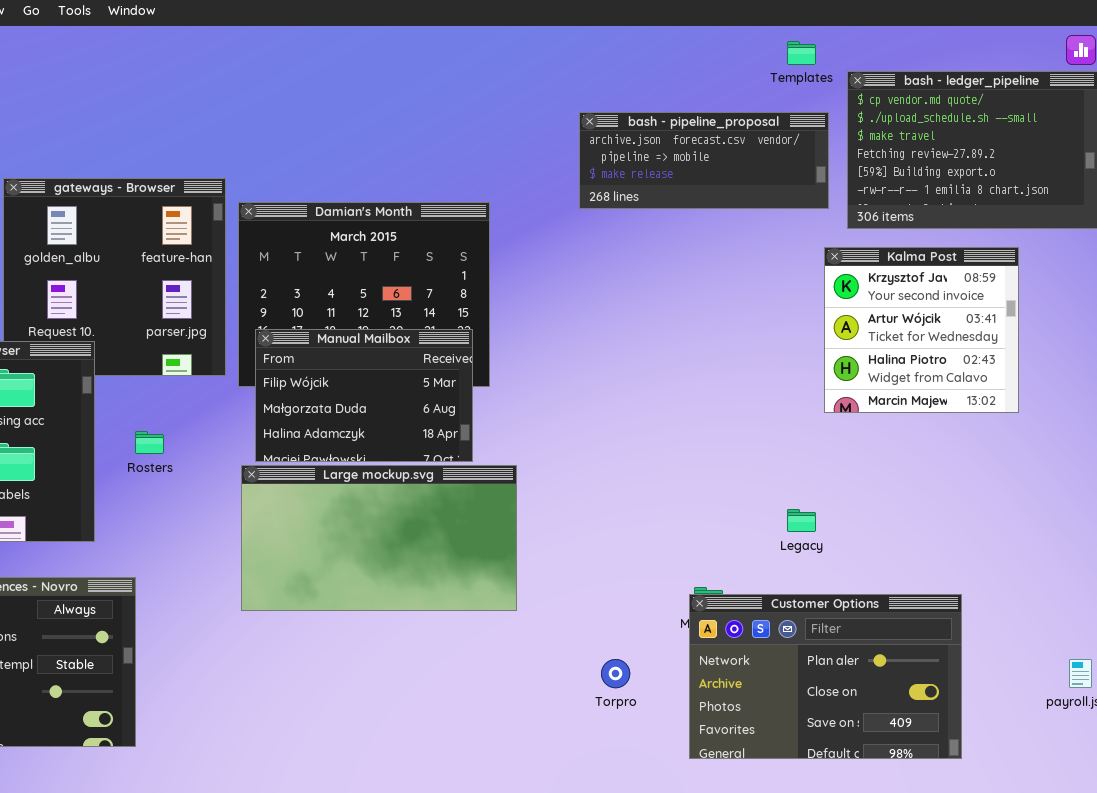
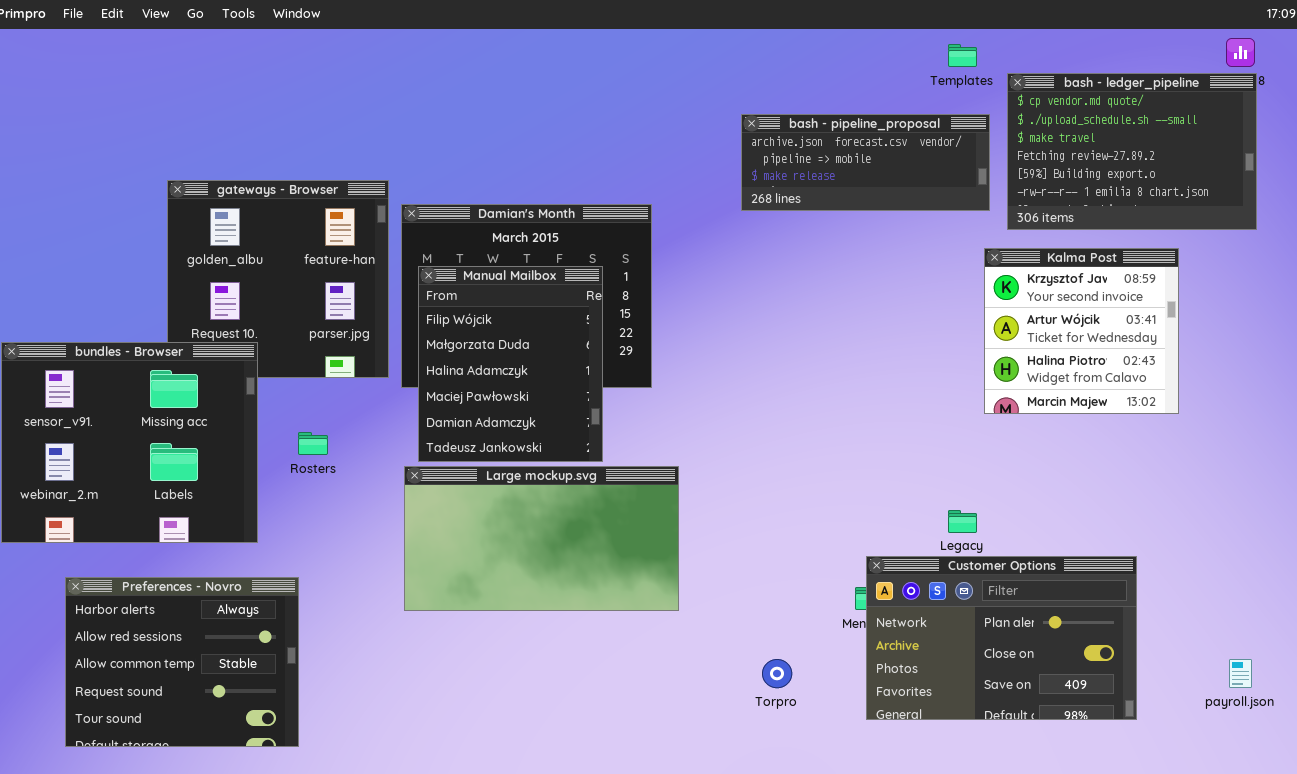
Manual Mailbox: [255,329,473,462] -> [418,266,603,462], resized
Customer Options: [689,594,962,759] -> [866,556,1137,720], moved

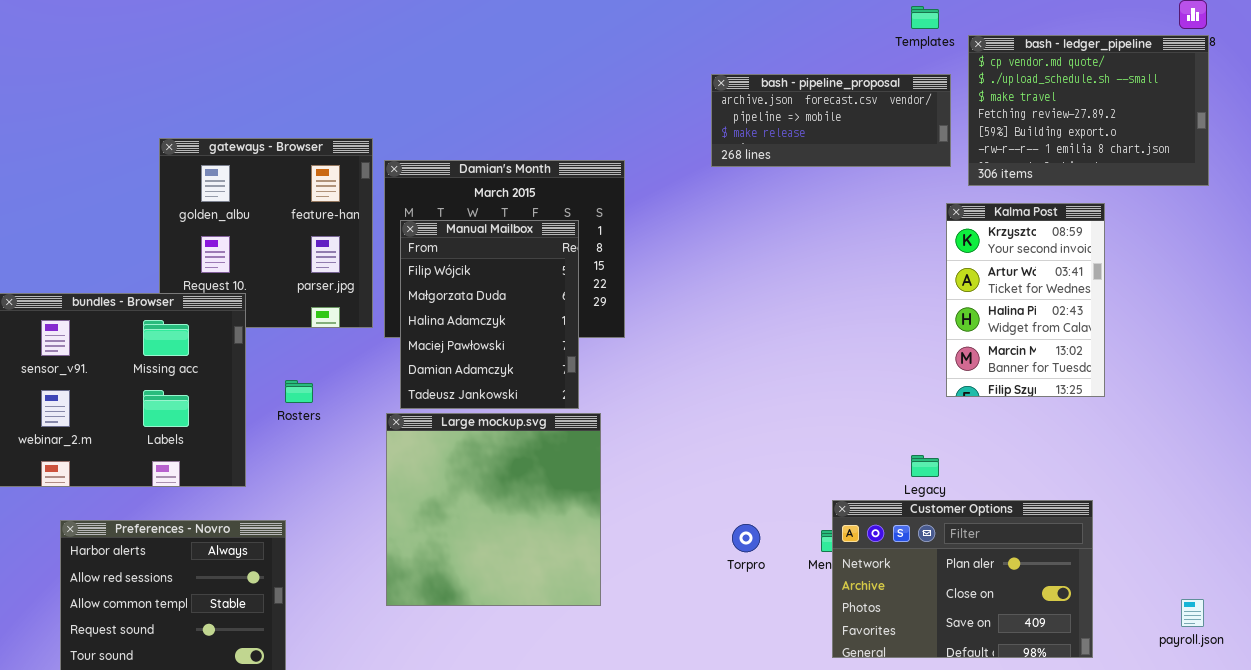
Kalma Post: [984,248,1179,414] -> [946,203,1105,397], resized
Large mockup.svg: [404,466,679,611] -> [386,413,601,606], resized
Torpro: [762,659,792,688] -> [732,524,760,552], moved

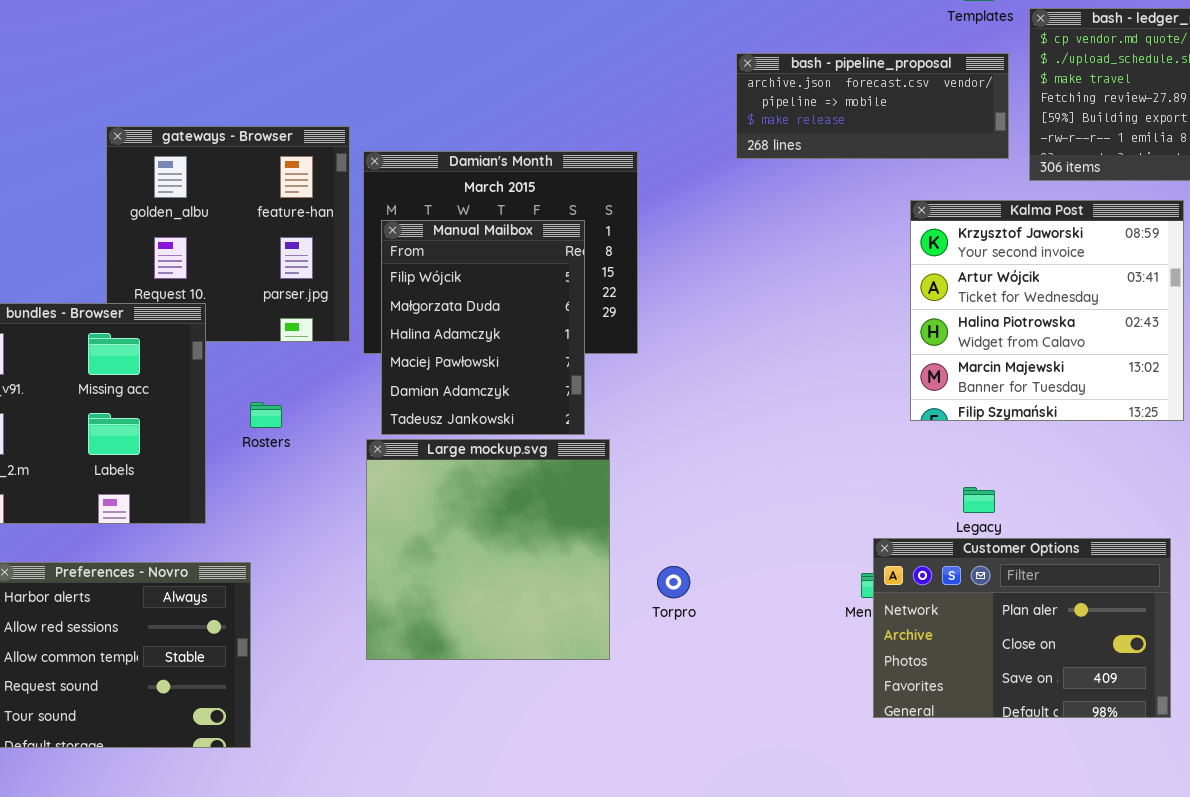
Kalma Post: [946,203,1105,397] -> [910,200,1184,421], resized
Torpro: [732,524,760,552] -> [657,566,690,598], moved

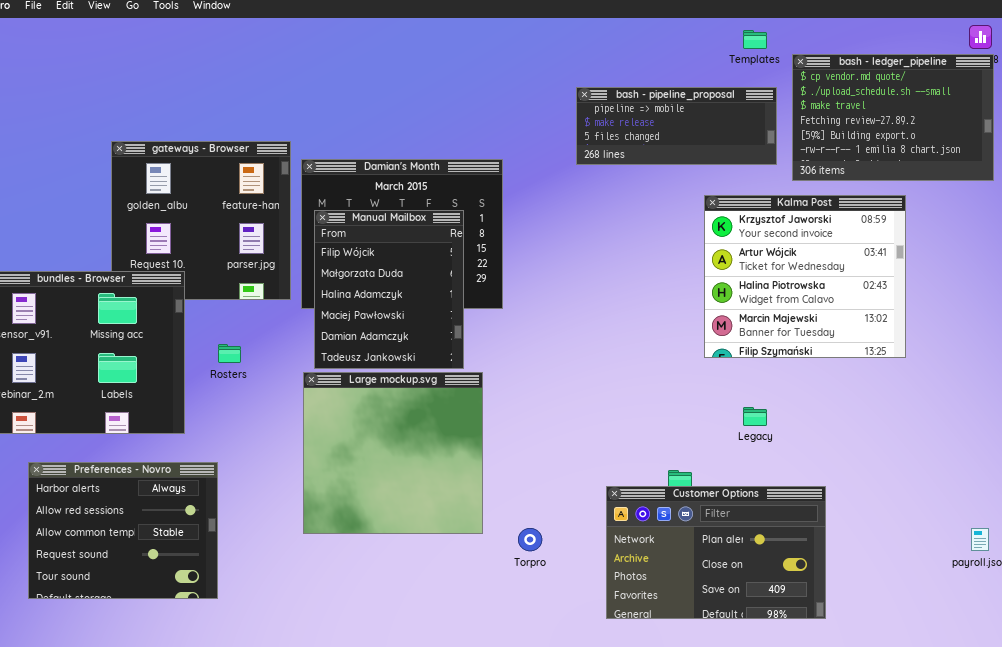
bash - pipeline_proposal: [736,53,1009,159] -> [576,87,777,165], scrolled down 1 row
Customer Options: [873,538,1171,718] -> [606,486,826,619], moved
Torpro: [657,566,690,598] -> [518,528,542,551], moved

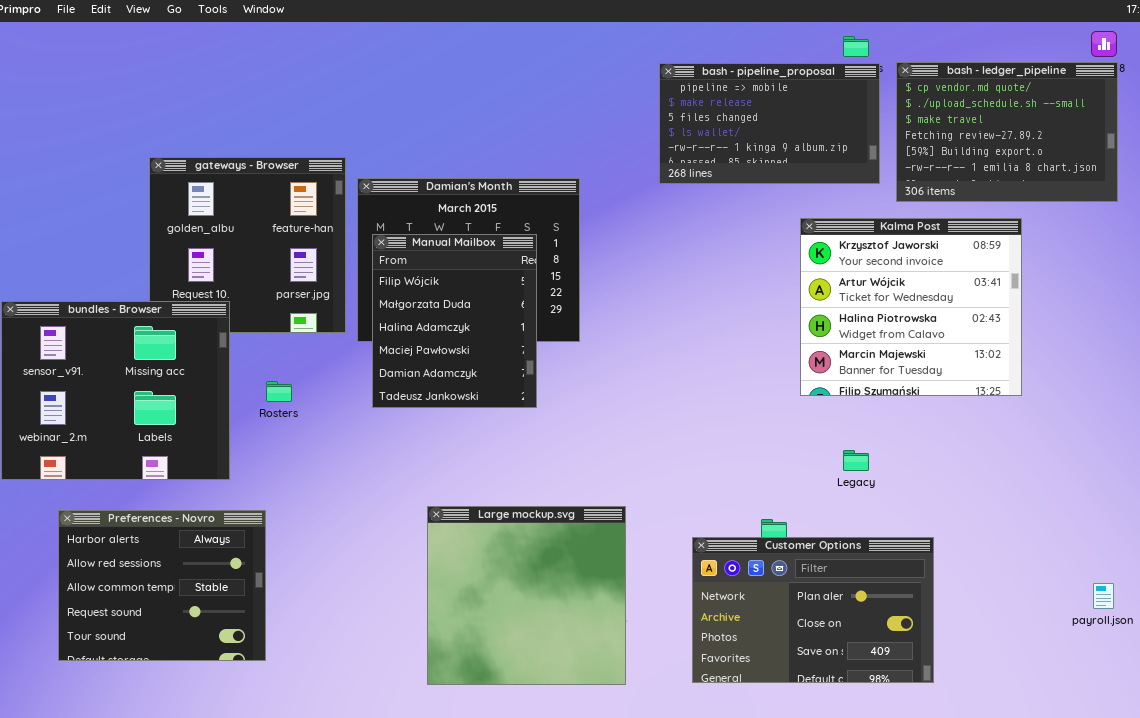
bash - pipeline_proposal: [576,87,777,165] -> [659,63,880,184], resized
Large mockup.svg: [303,372,483,534] -> [427,506,626,685], moved

